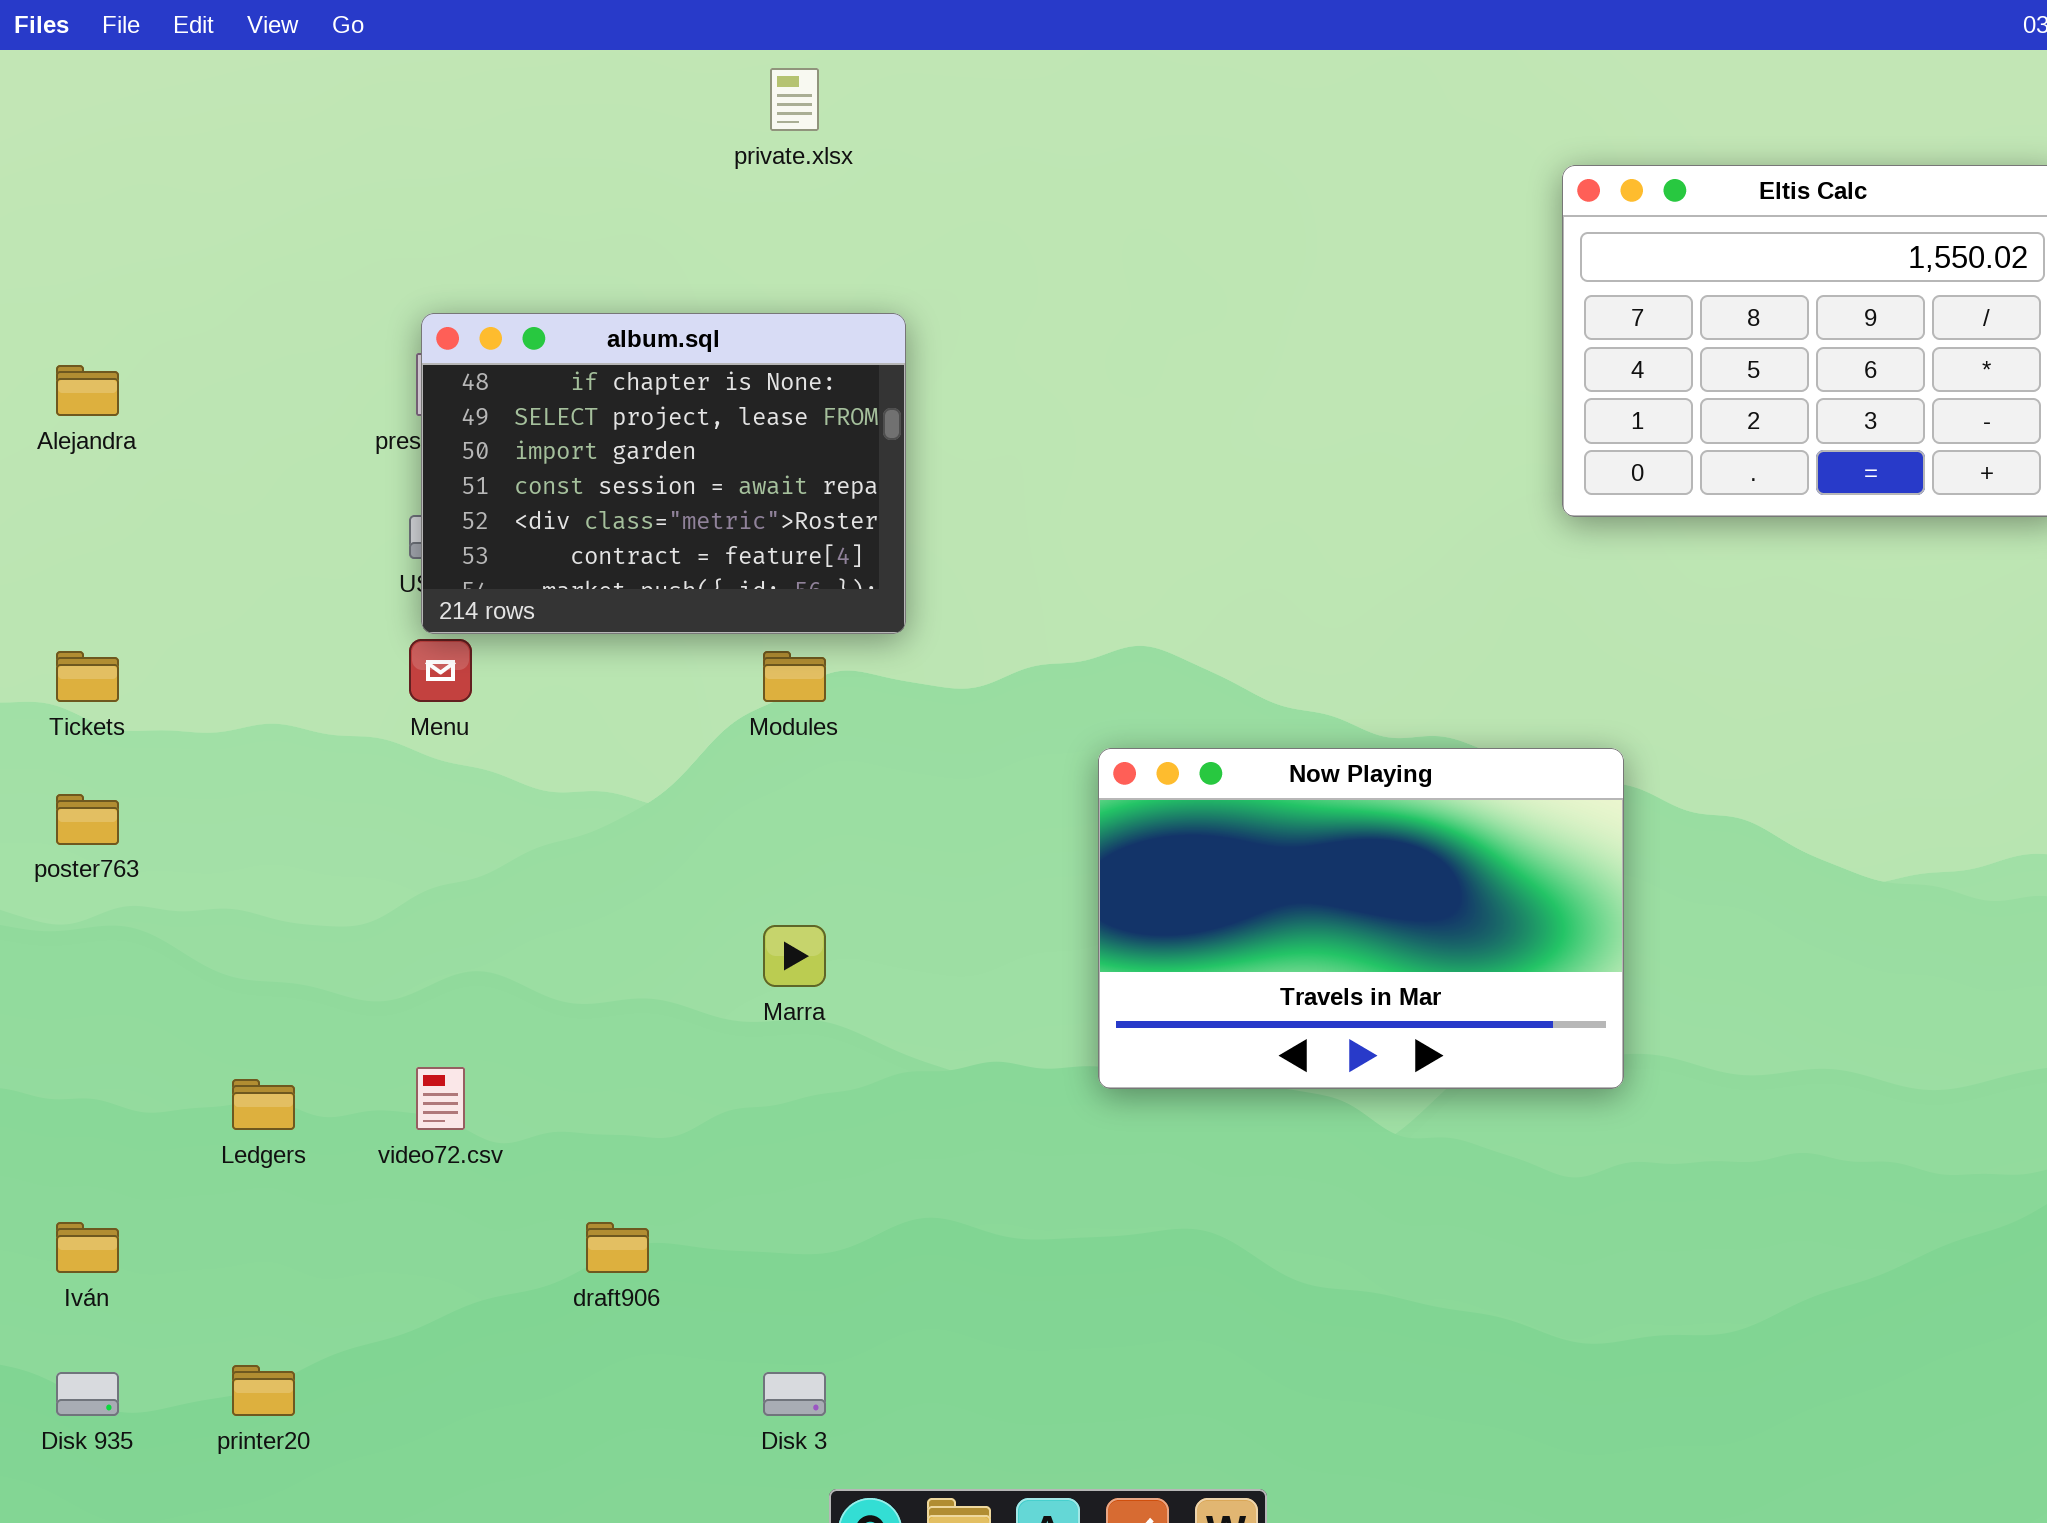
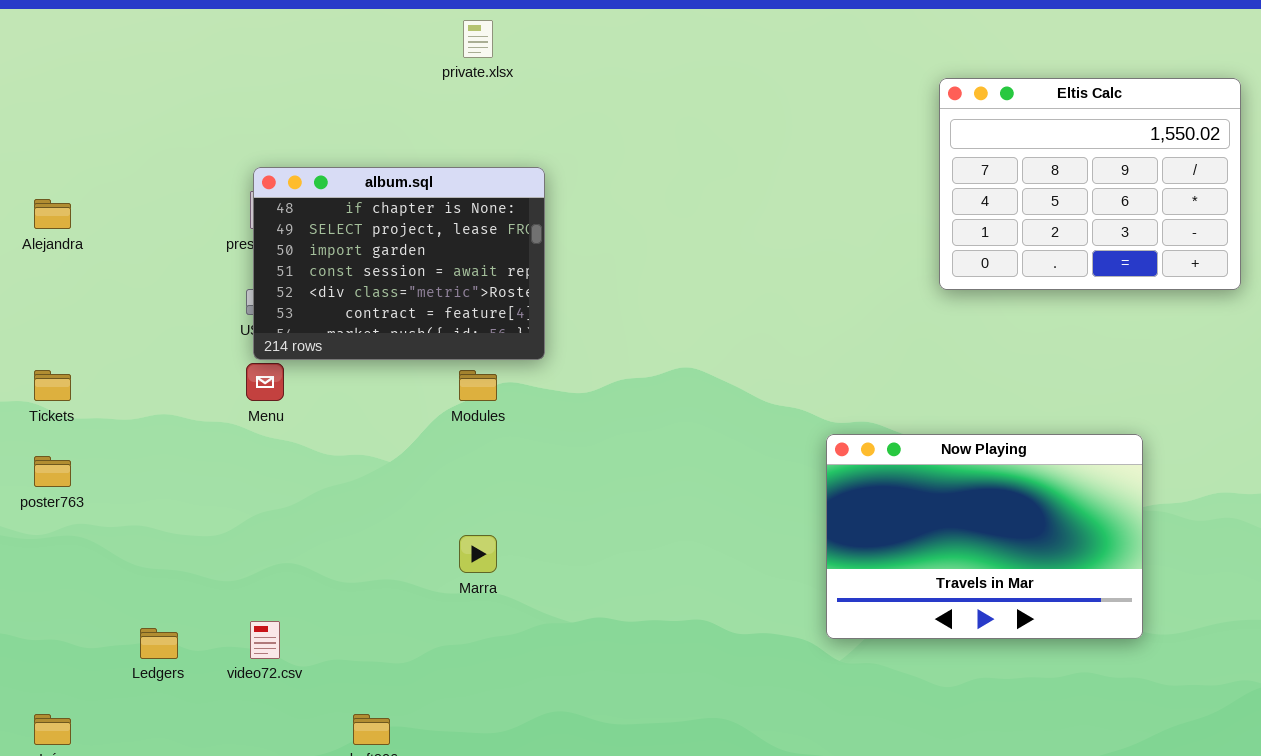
Now Playing: [1098,748,1624,1089] -> [826,434,1143,639], moved

